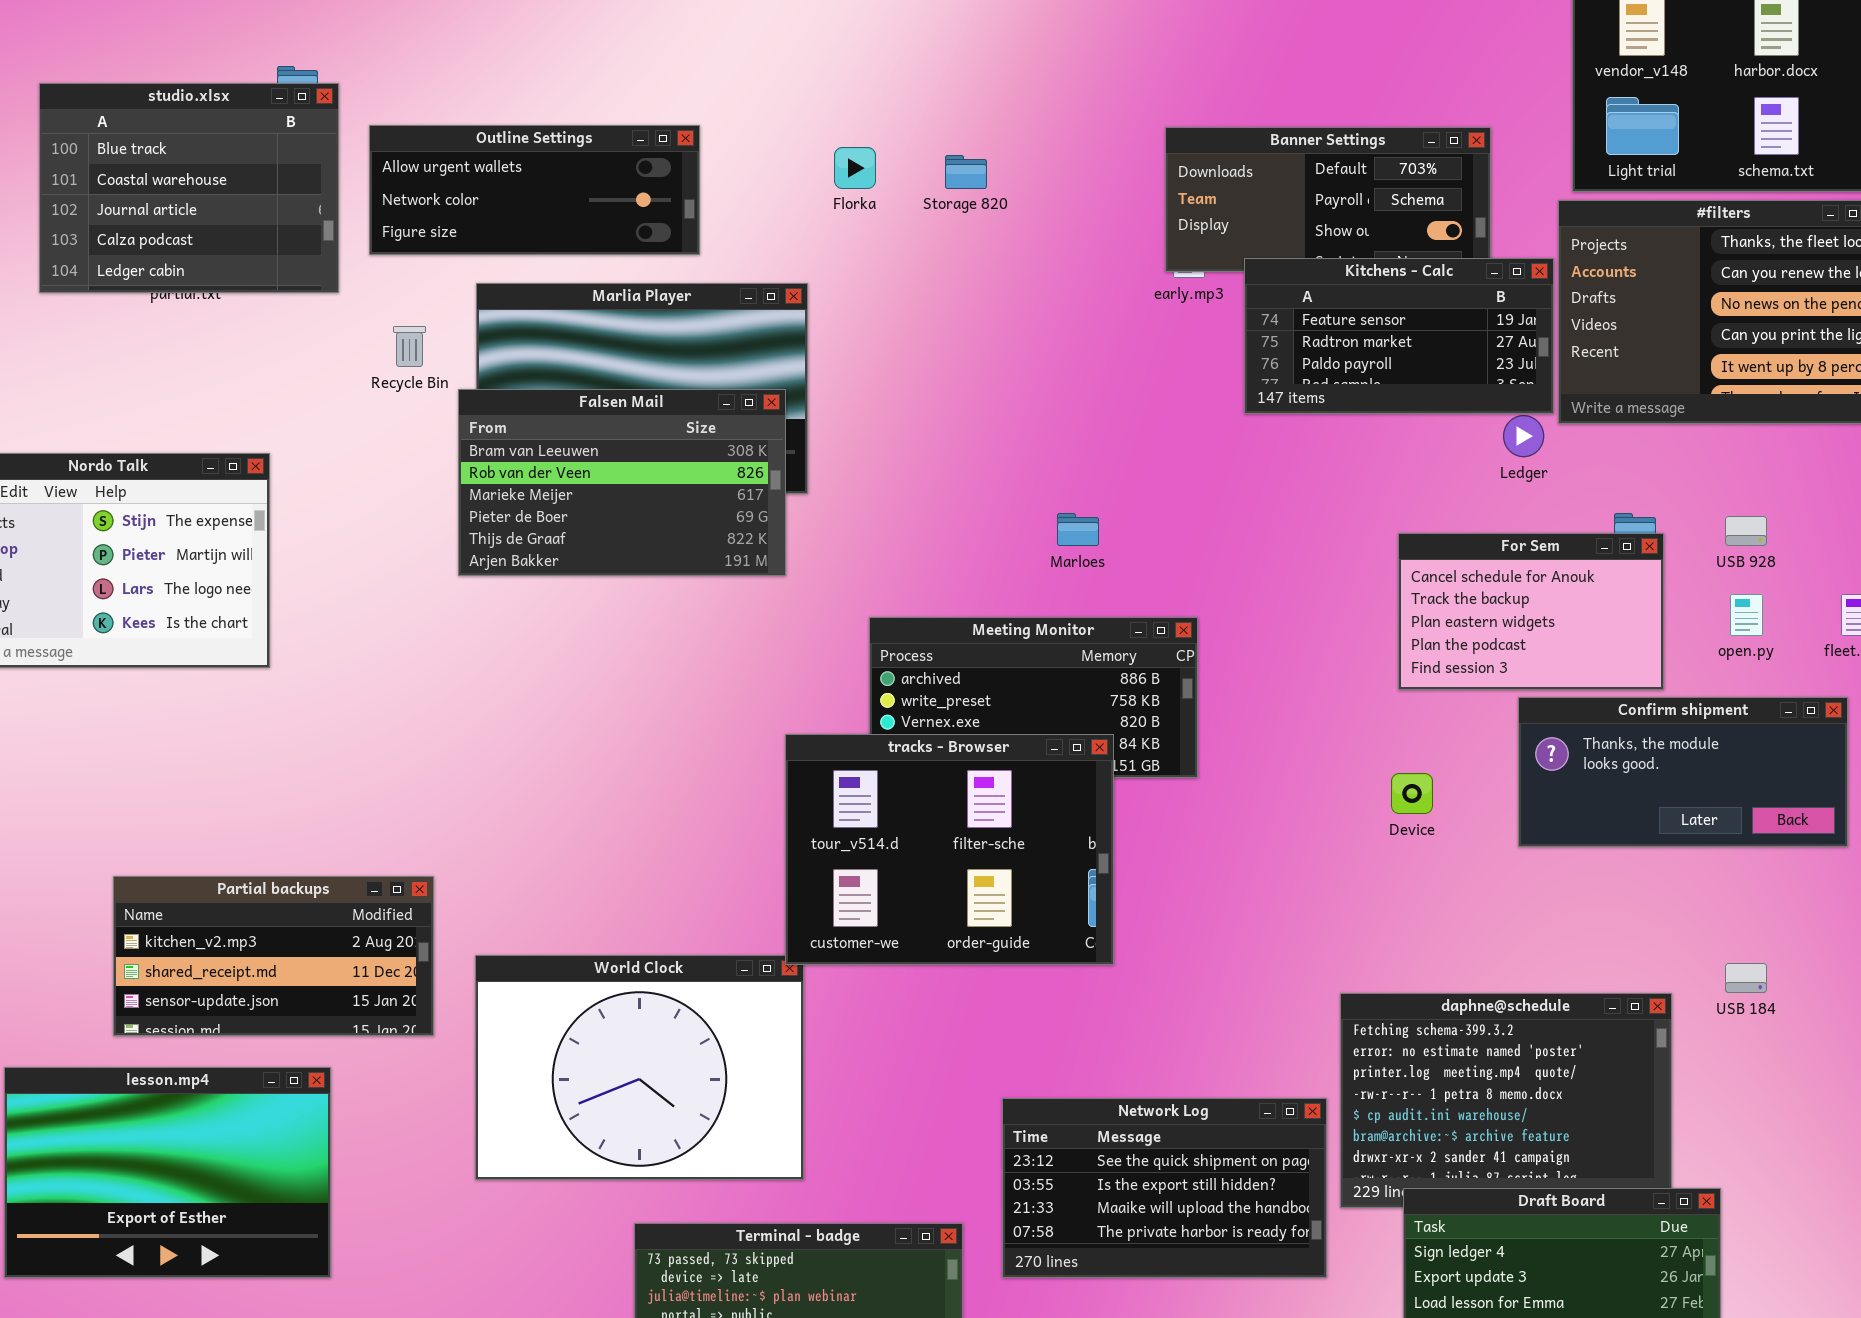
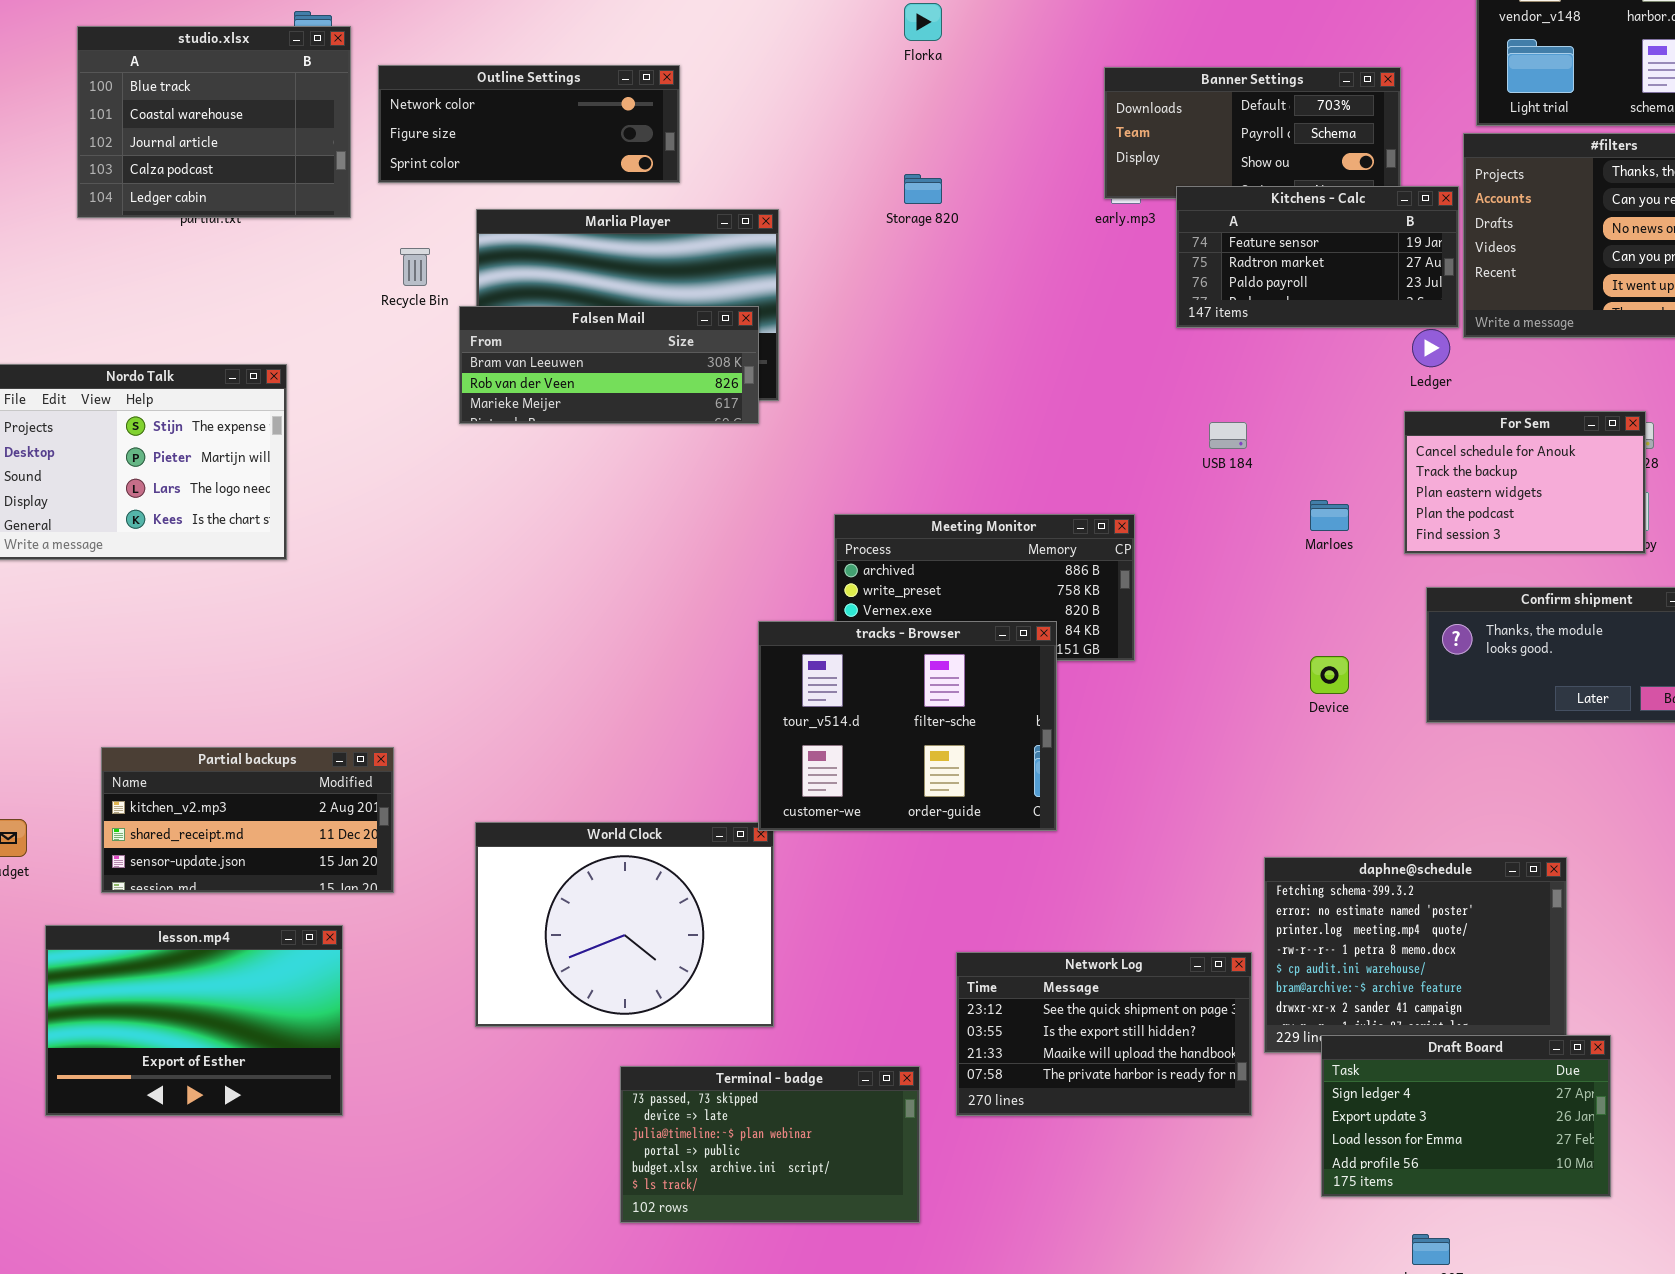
Outline Settings: [369,125,700,255] -> [378,65,680,183], scrolled down 1 row
Florka: [834,147,876,189] -> [904,3,942,41], moved
Storage 820: [945,155,987,189] -> [904,174,942,204], moved
Falsen Mail: [458,389,786,576] -> [459,306,759,424], resized
Marloes: [1057,513,1099,546] -> [1310,500,1349,531], moved
For Sem: [1398,533,1664,690] -> [1404,411,1646,554], moved
Partial backups: [113,876,434,1036] -> [101,747,394,893], moved
USB 184: [1725,963,1767,993] -> [1209,422,1247,449], moved

